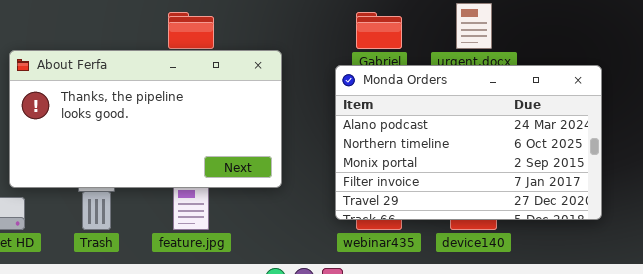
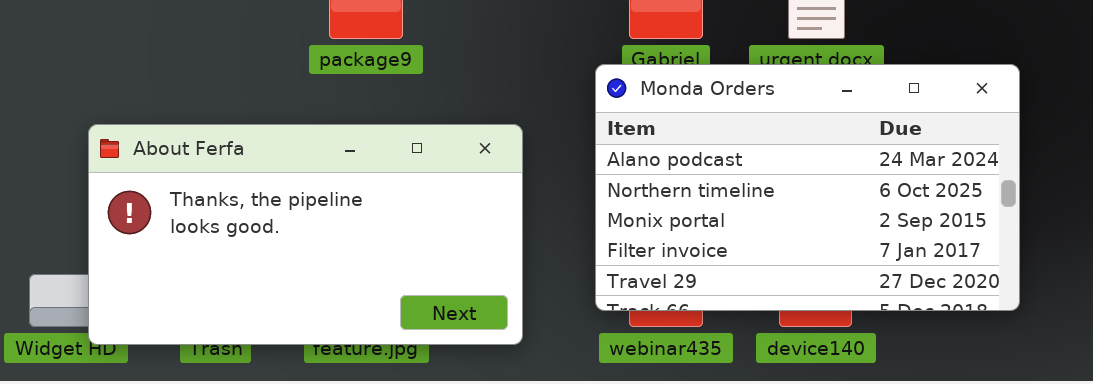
About Ferfa: [9,50,282,188] -> [88,124,523,345], moved

